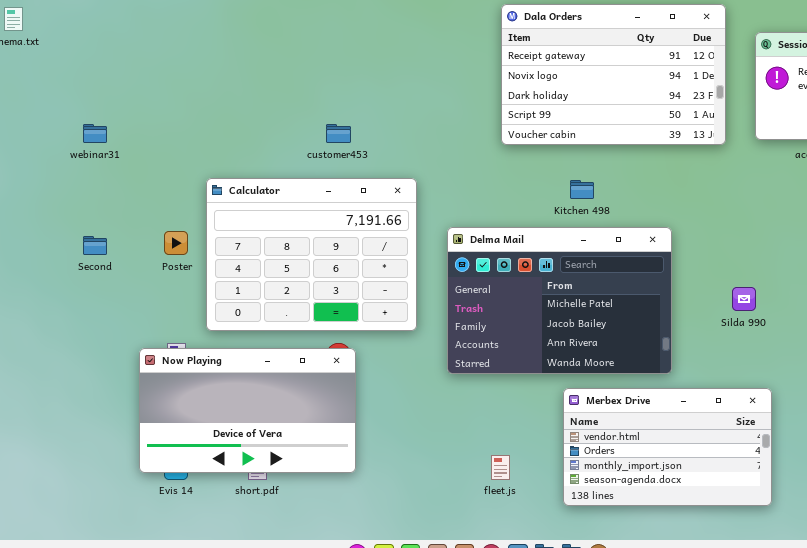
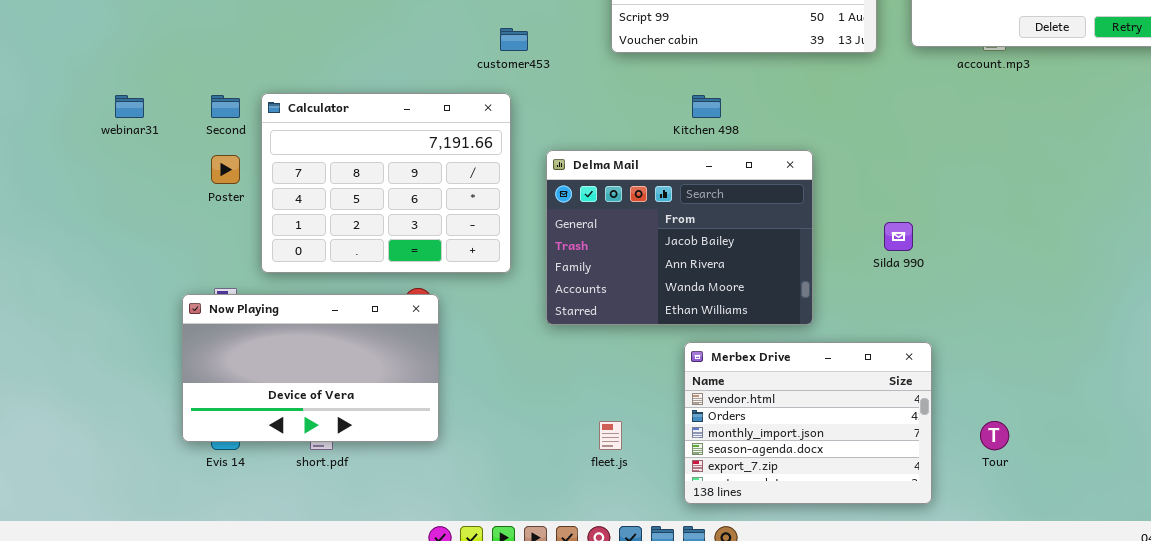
webinar31: [83,124,107,143] -> [115,95,144,118], moved
customer453: [326,124,351,143] -> [500,28,528,51], moved
Delma Mail: [447,227,672,374] -> [546,150,813,325], scrolled down 1 row
Second: [83,236,107,255] -> [211,95,240,118], moved
Merbex Drive: [563,388,772,506] -> [684,342,932,504], resized

